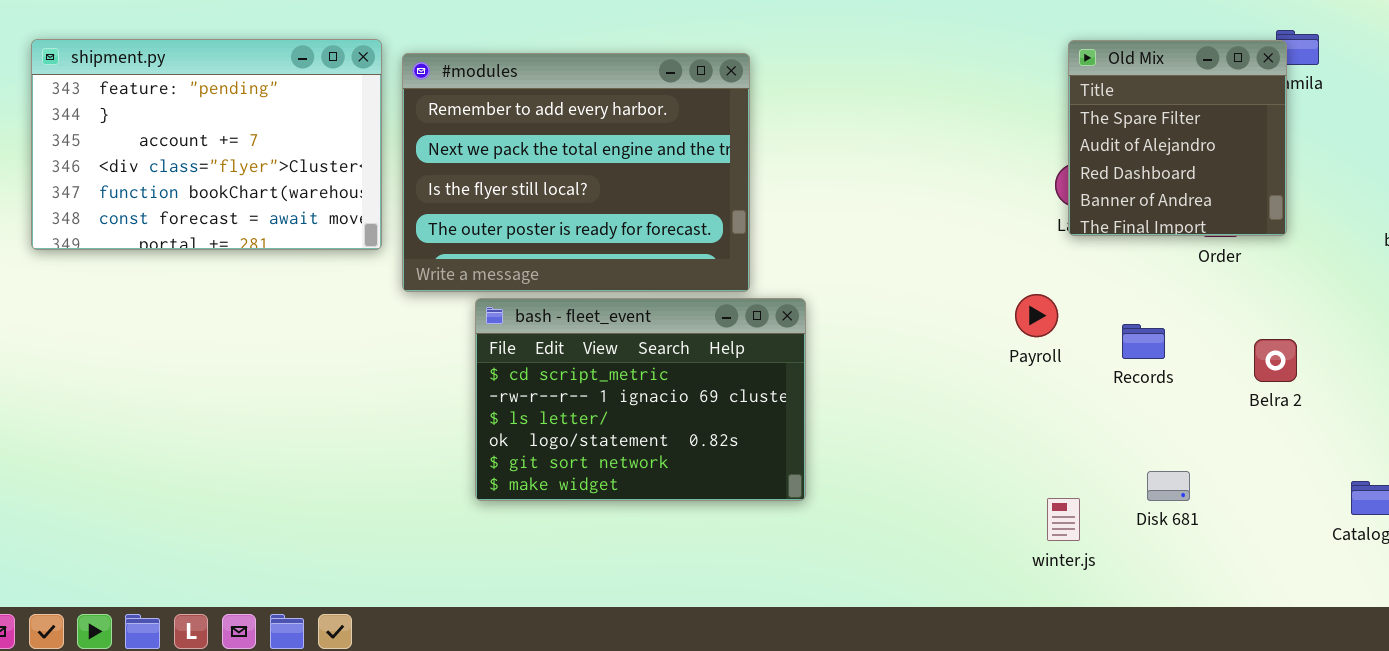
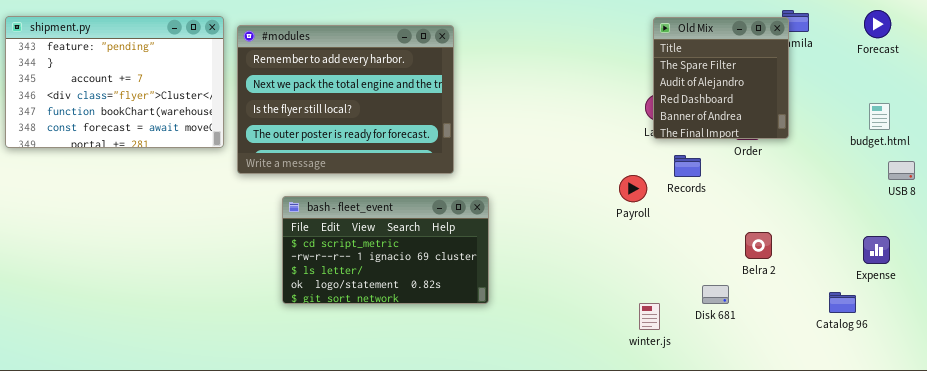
bash - fleet_event: [475,298,806,501] -> [282,196,489,304], resized
Records: [1122,324,1165,359] -> [674,155,701,177], moved
Belra 2: [1254,339,1297,382] -> [745,232,772,259], moved

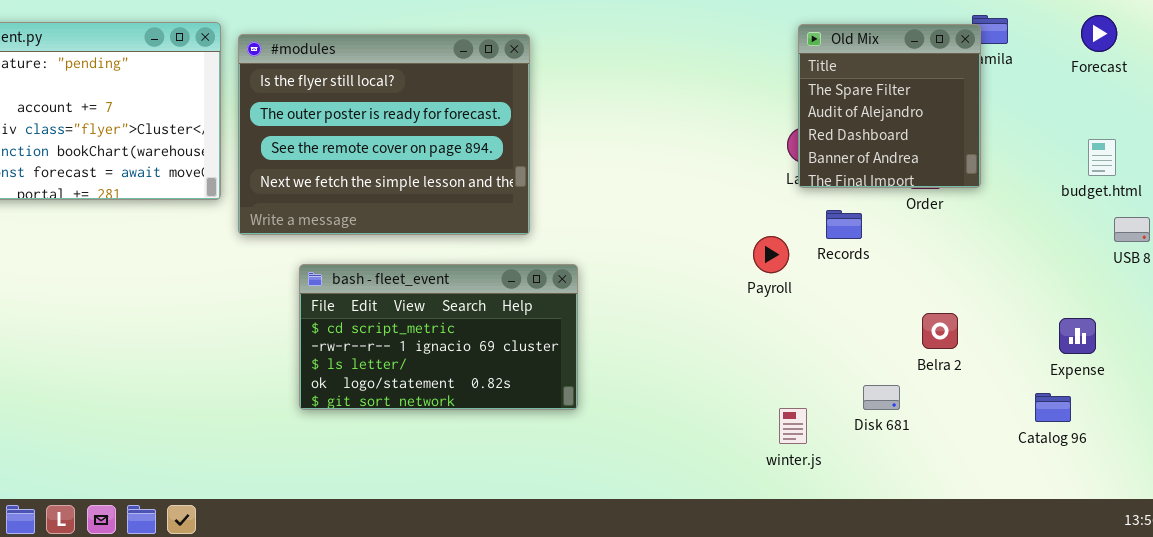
#modules: [237,25,454,174] -> [238,34,530,235], scrolled down 2 rows
Expense: [863,236,890,264] -> [1059,318,1096,354], moved

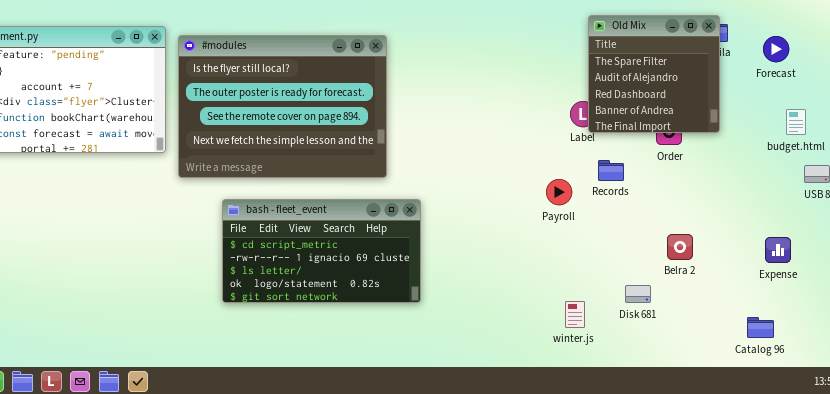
Forecast: [1081,15,1117,52] -> [763,36,789,62], moved
Old Mix: [798,24,981,188] -> [588,15,720,133], moved
Catalog 96: [1035,393,1071,422] -> [747,317,774,338], moved

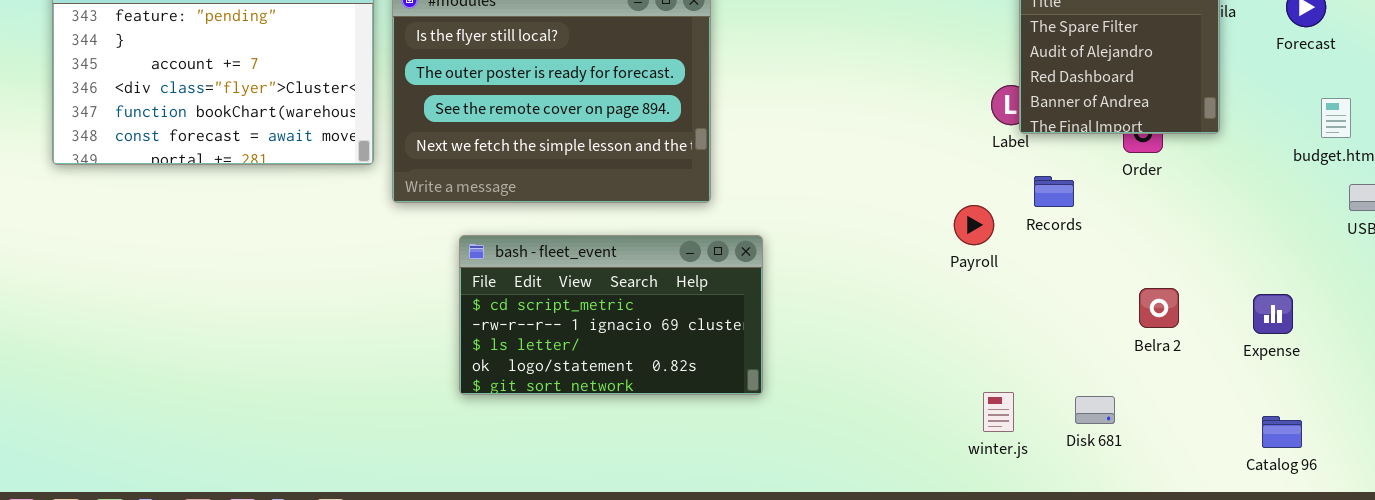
Expense: [765,237,791,263] -> [1253,294,1293,334], moved
Disk 681: [625,285,651,303] -> [1075,396,1115,424], moved

